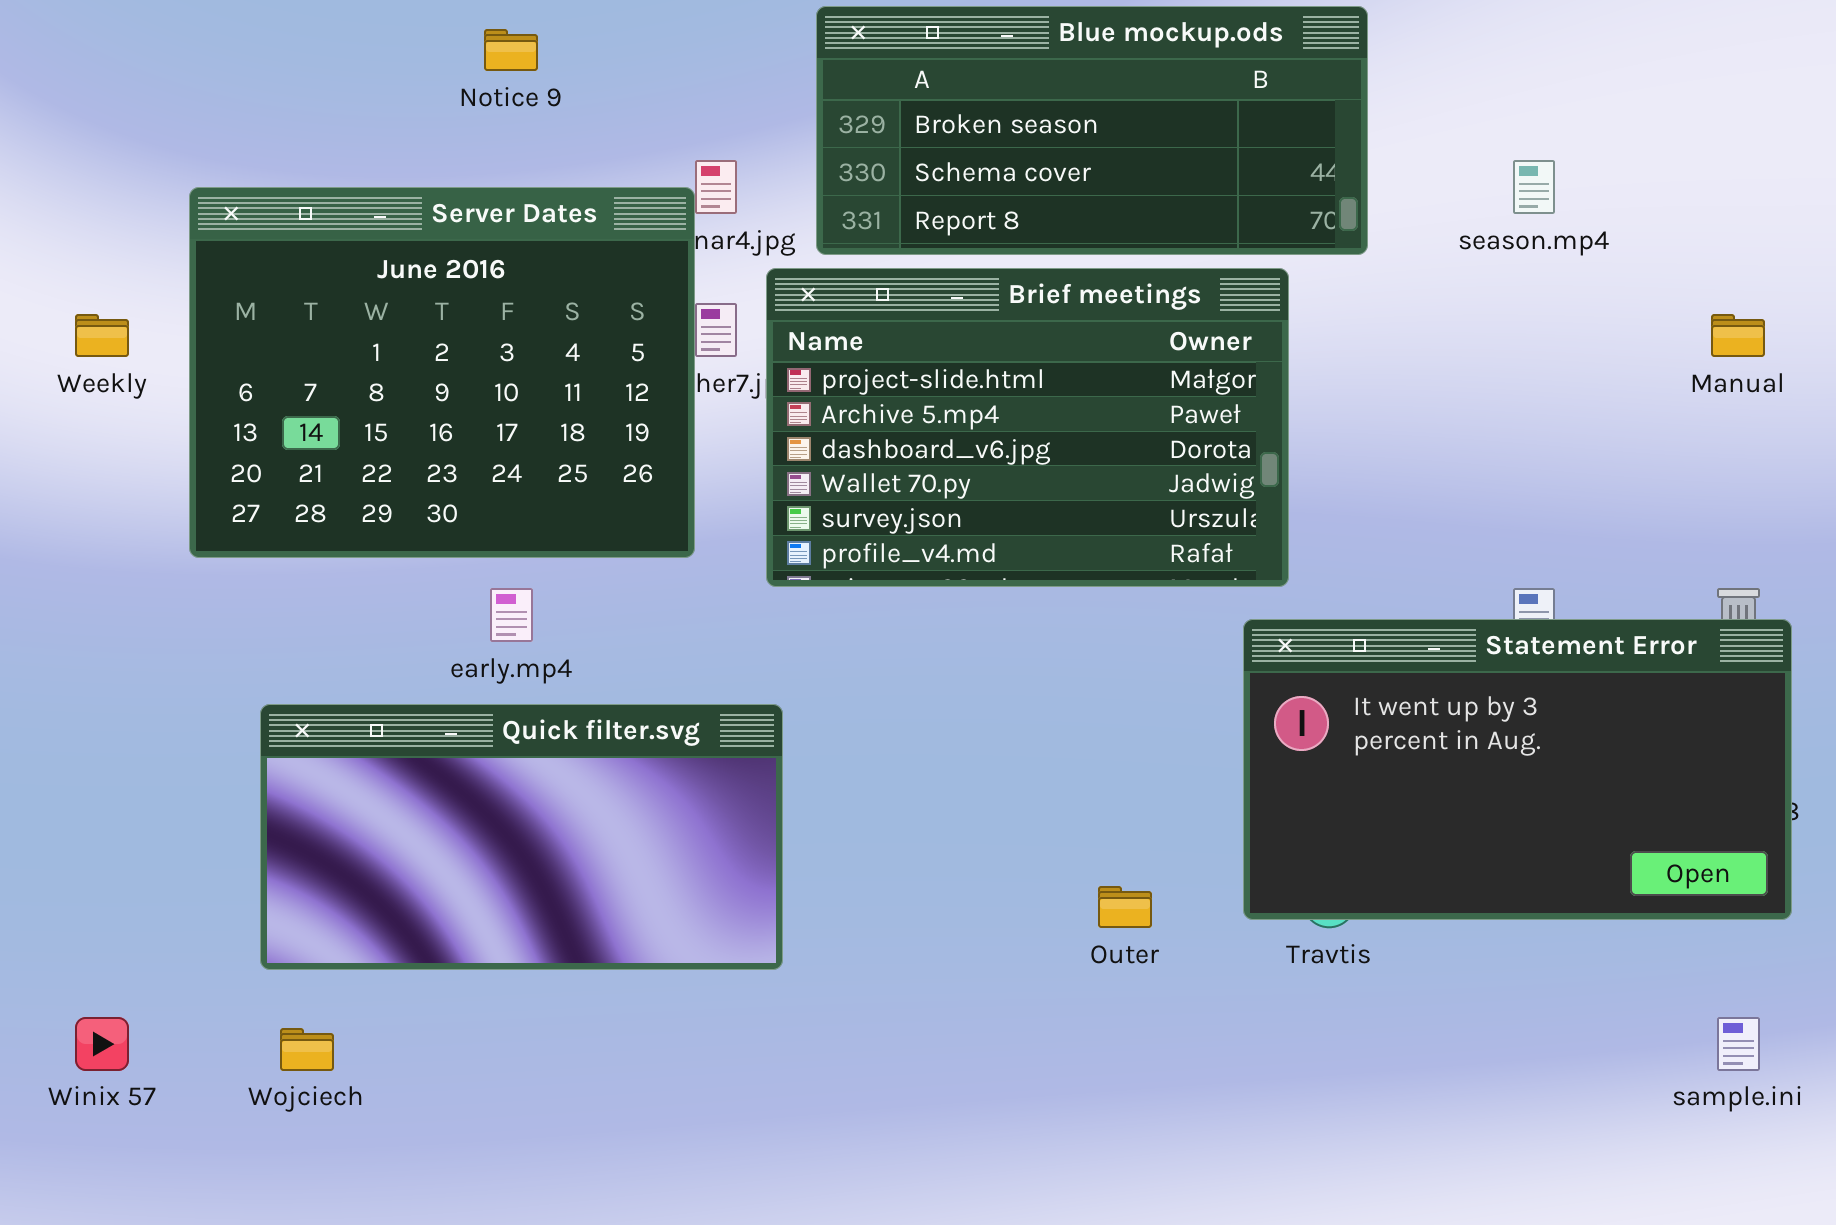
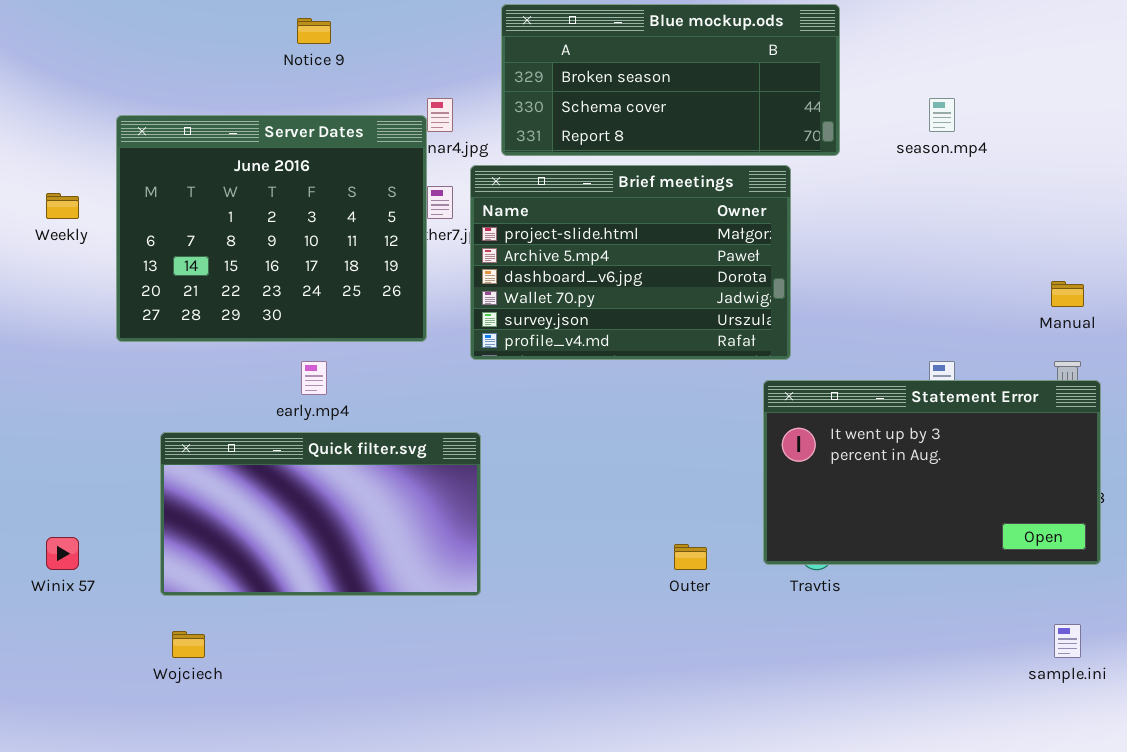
Manual: [1711,314,1765,357] -> [1051,281,1084,307], moved
Winix 57: [75,1017,129,1071] -> [46,537,79,570], moved

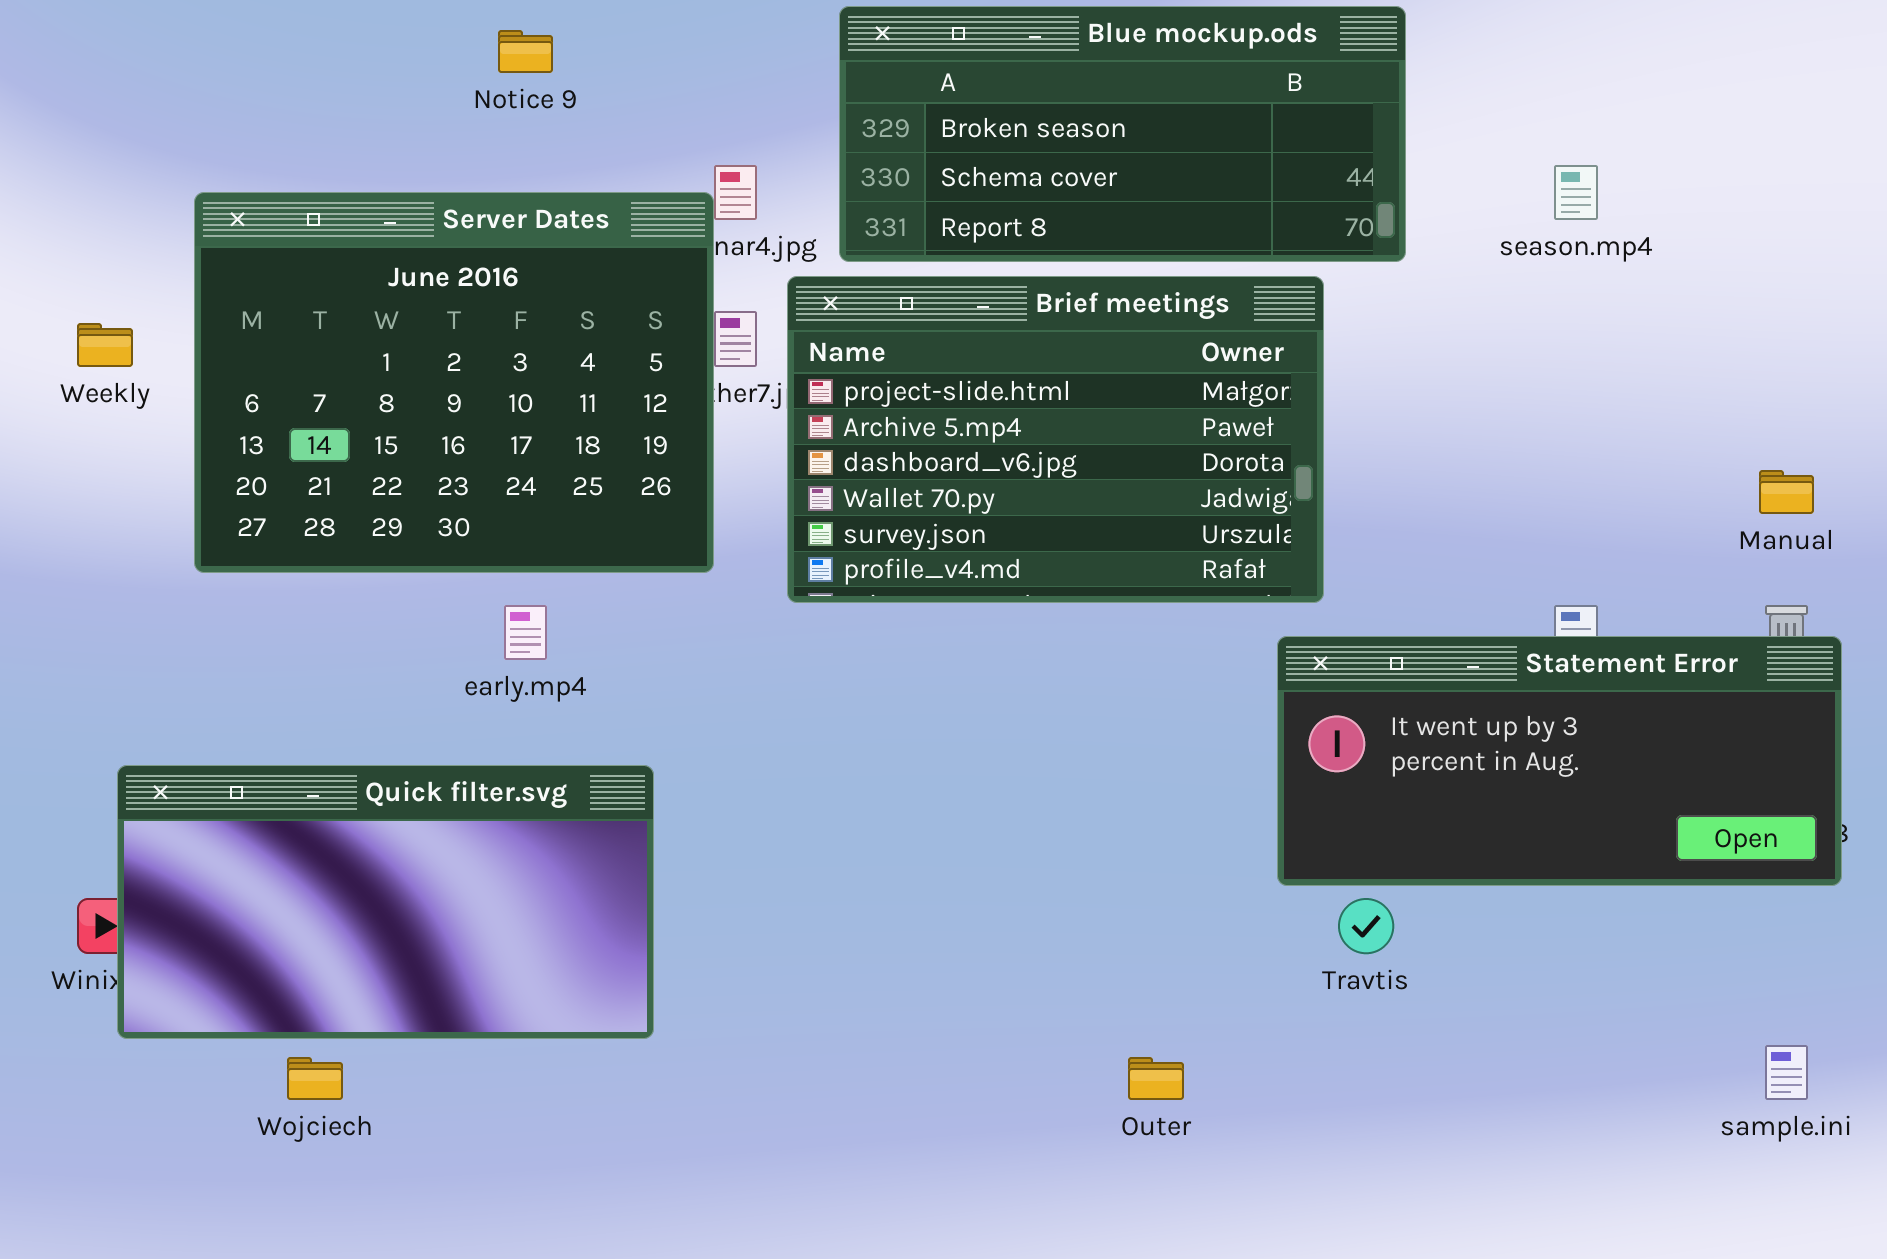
Statement Error: [763,380,1101,565] -> [1277,636,1842,886], resized
Quick filter.svg: [160,432,481,596] -> [117,765,654,1039], moved
Outer: [674,544,707,570] -> [1128,1057,1184,1100], moved

